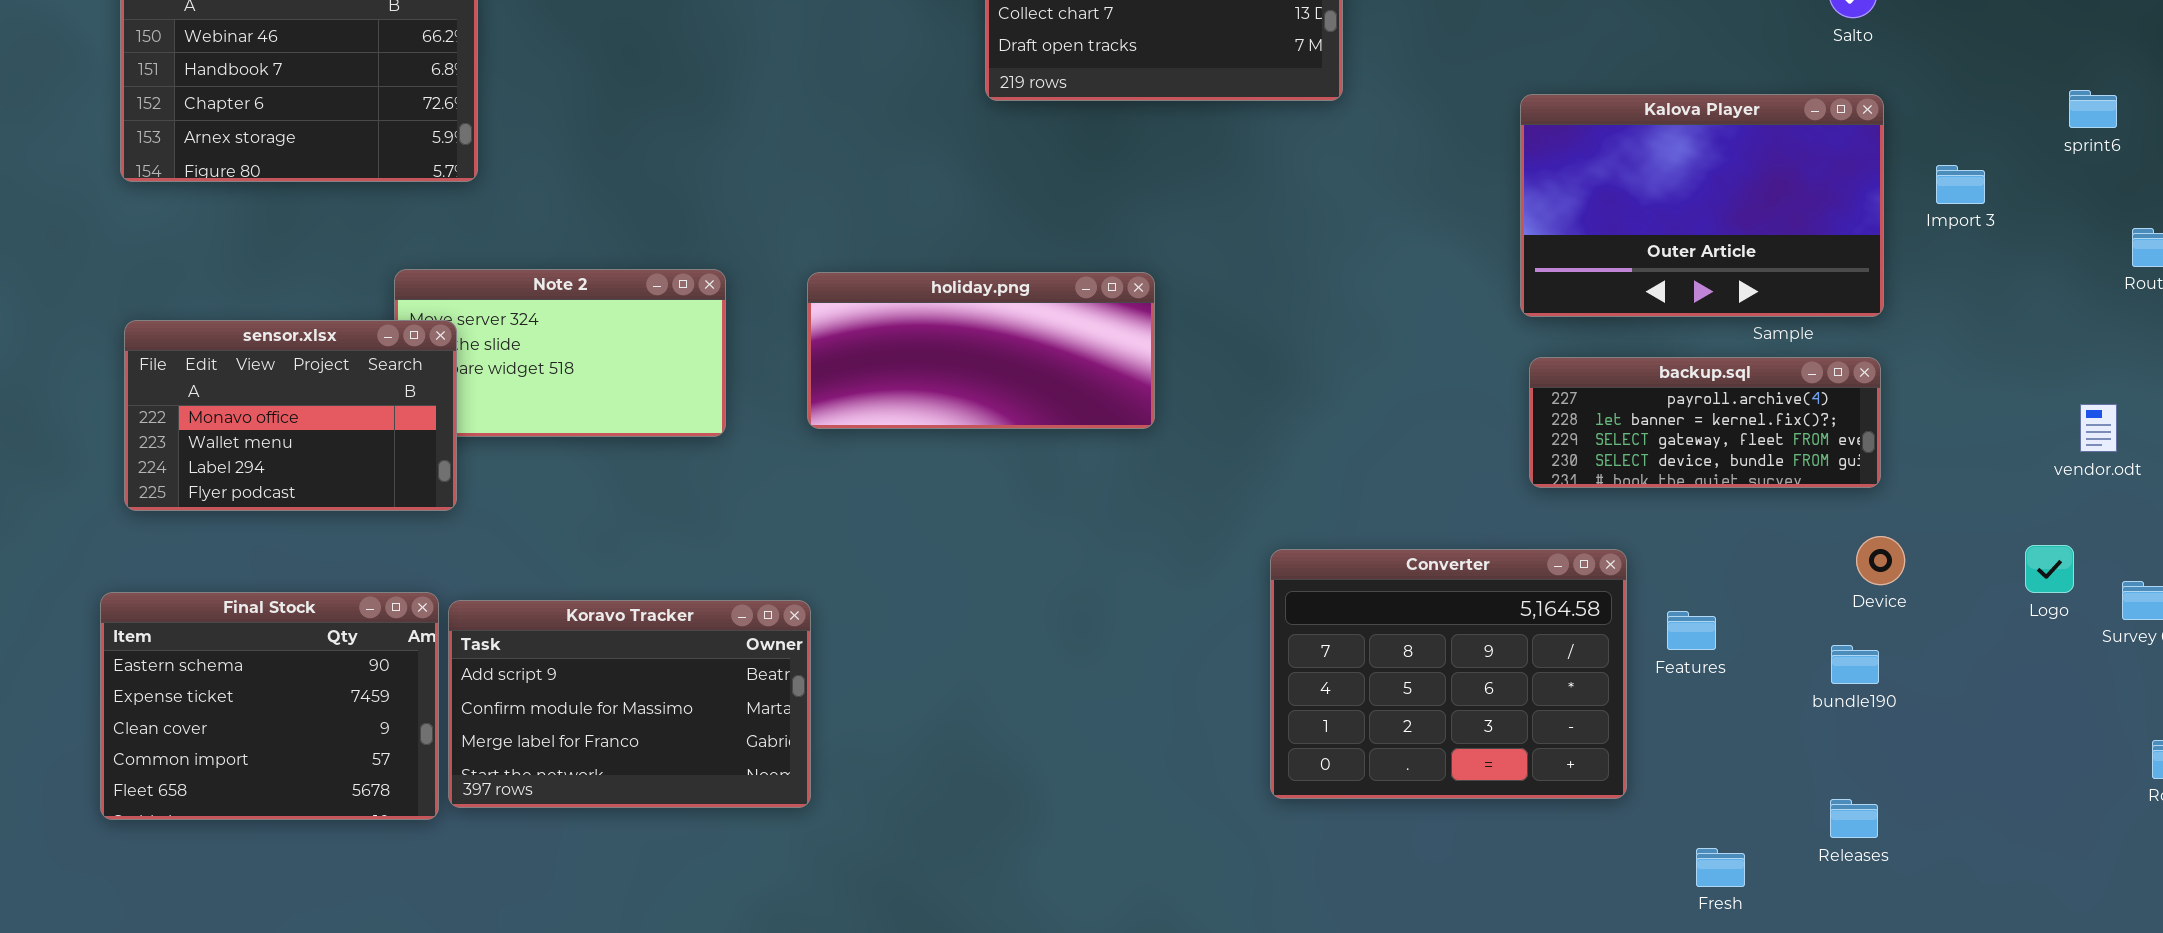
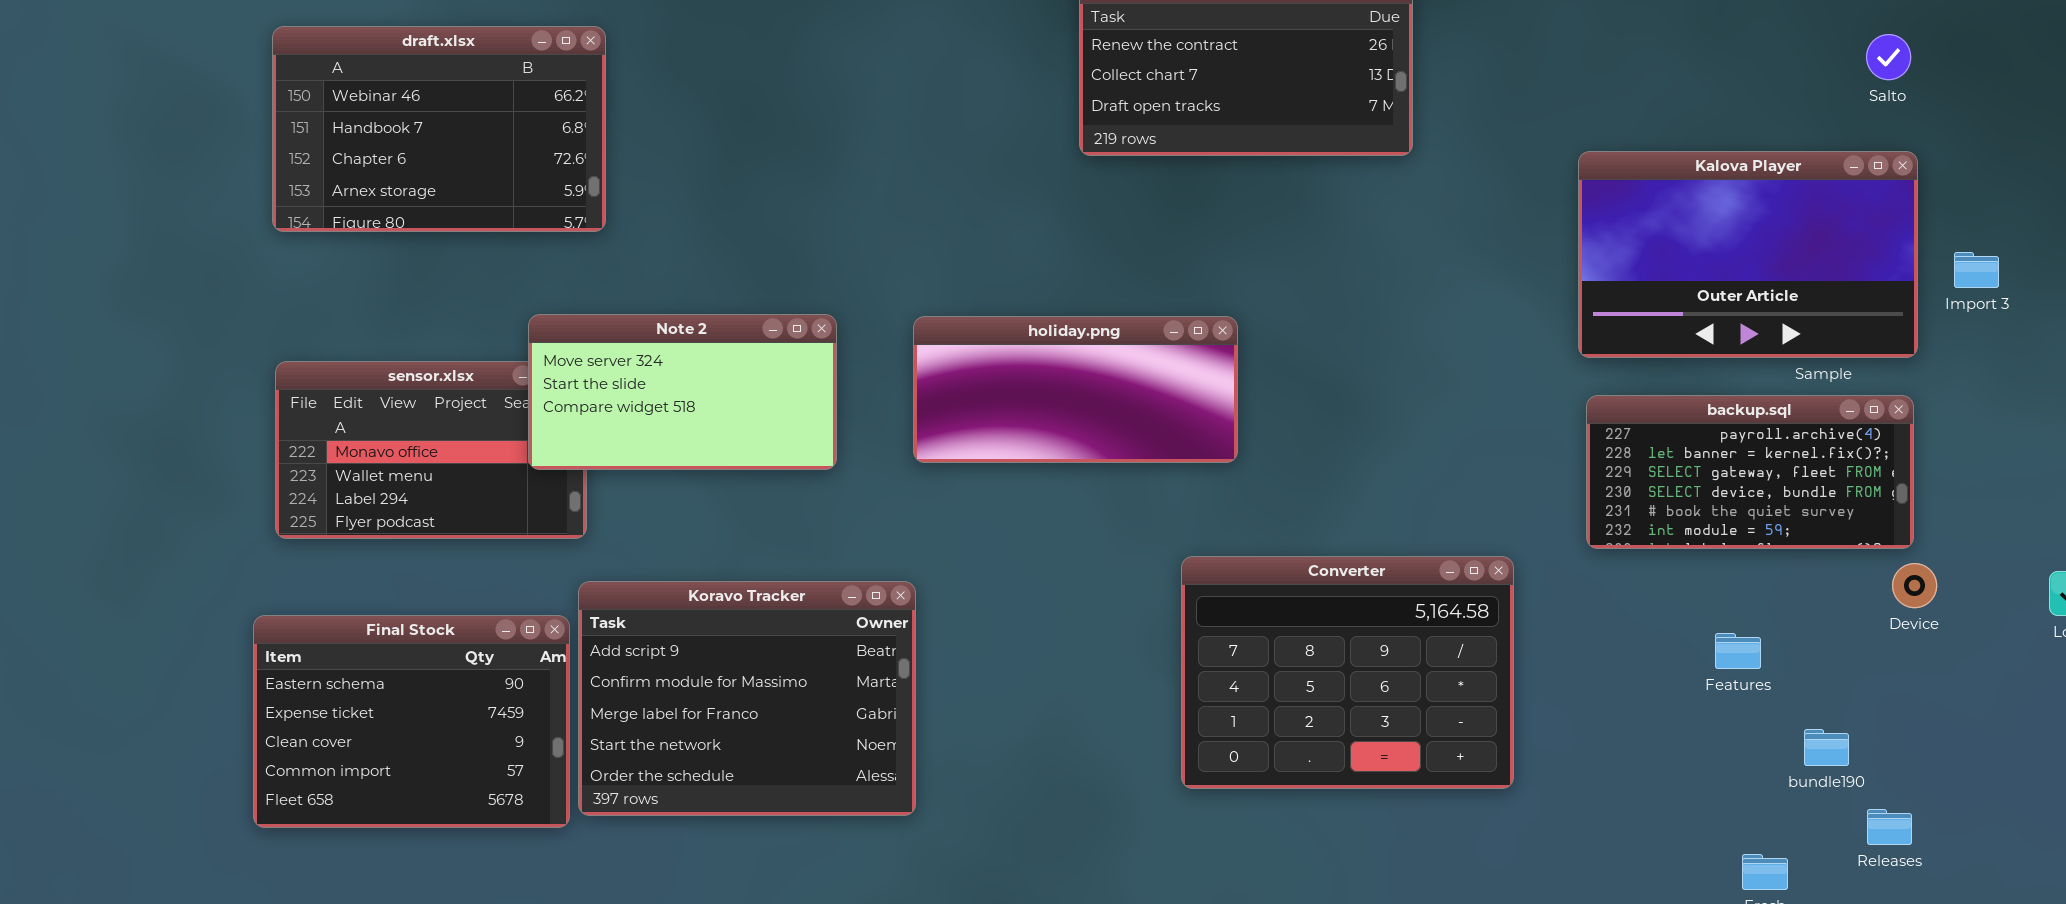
Import 3: [1936,165,1985,204] -> [1954,252,1999,288], moved
Note 2: [394,269,726,437] -> [528,314,837,470], raised
backup.sql: [1529,357,1881,488] -> [1586,395,1914,549], resized
Converter: [1270,549,1627,799] -> [1181,556,1514,789], moved
Koravo Tracker: [448,600,811,808] -> [578,581,916,816], resized
bundle190: [1831,645,1879,684] -> [1804,729,1849,766], moved

